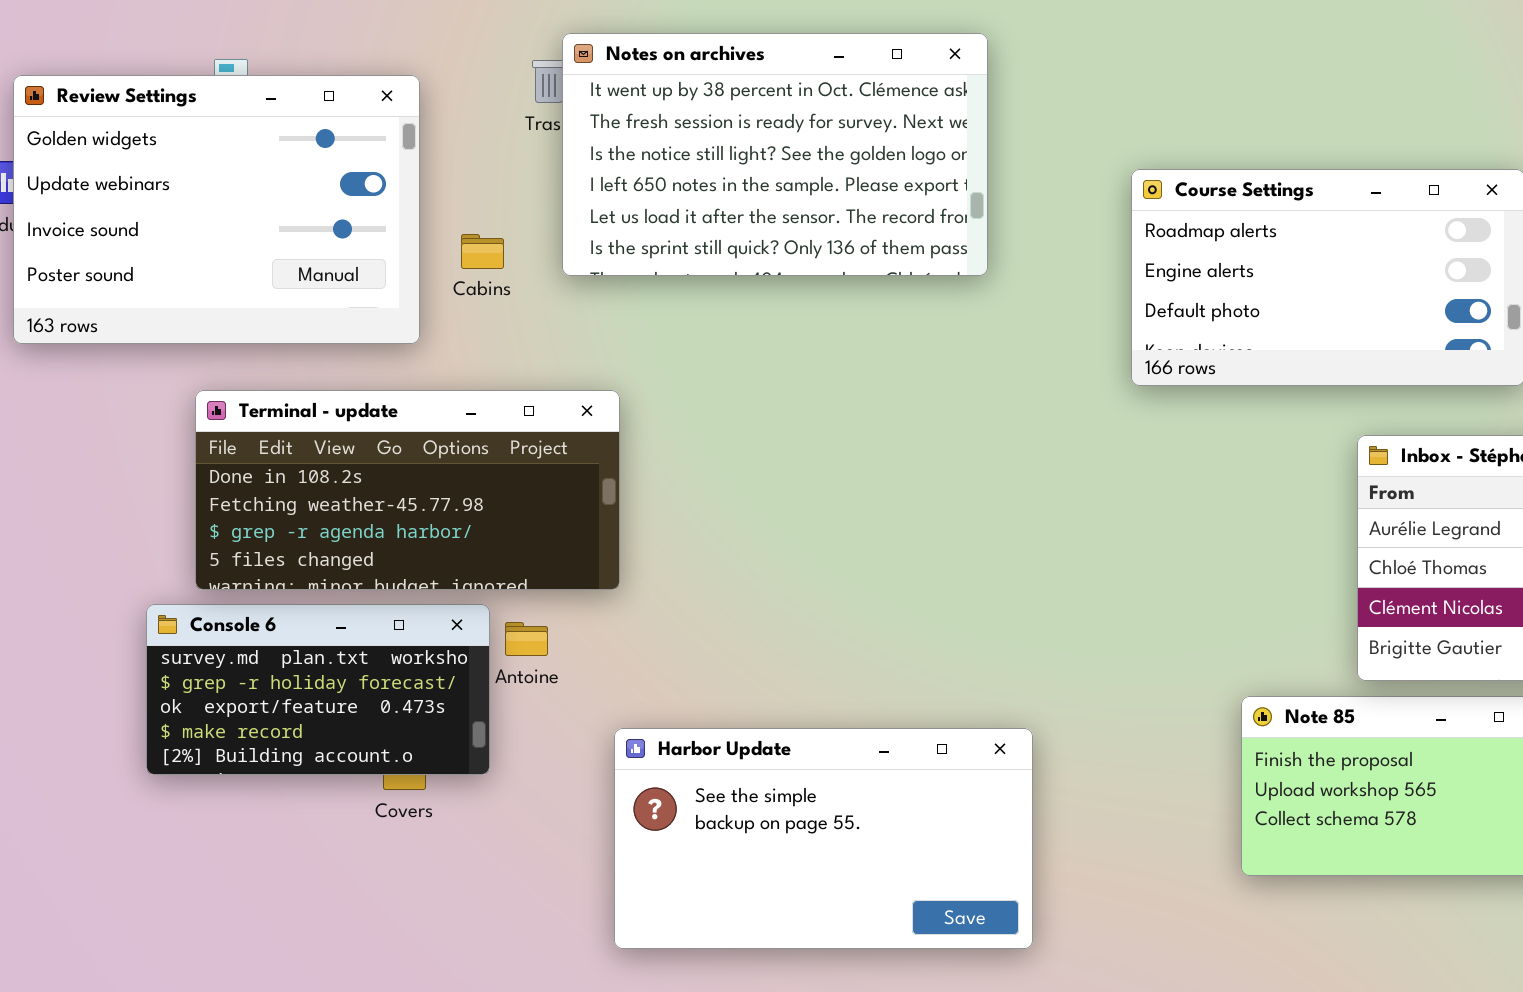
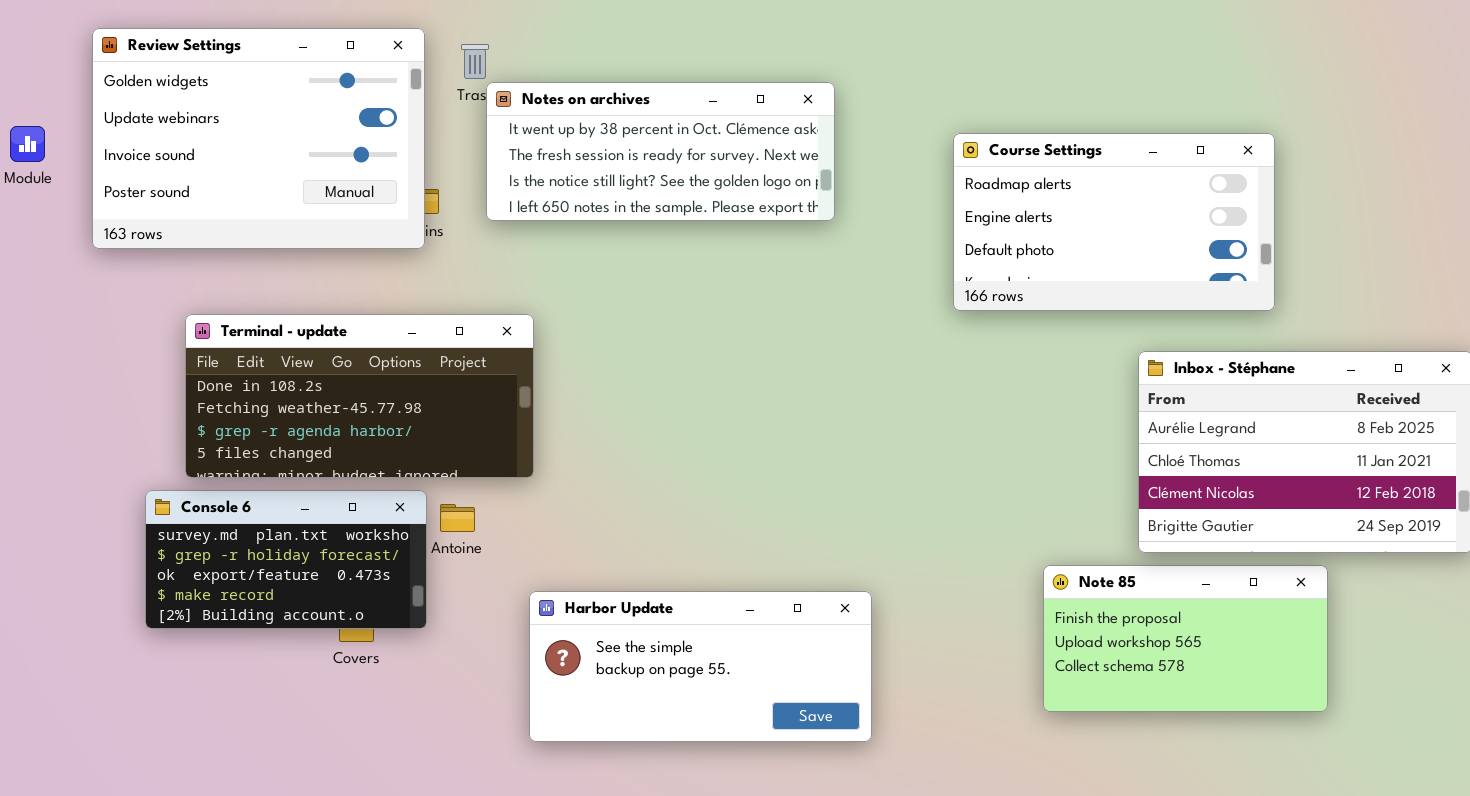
Notes on archives: [562,33,988,276] -> [486,82,835,221], resized
Review Settings: [13,75,420,344] -> [92,28,425,249], moved
Harbor Update: [614,728,1033,949] -> [529,591,872,742], resized

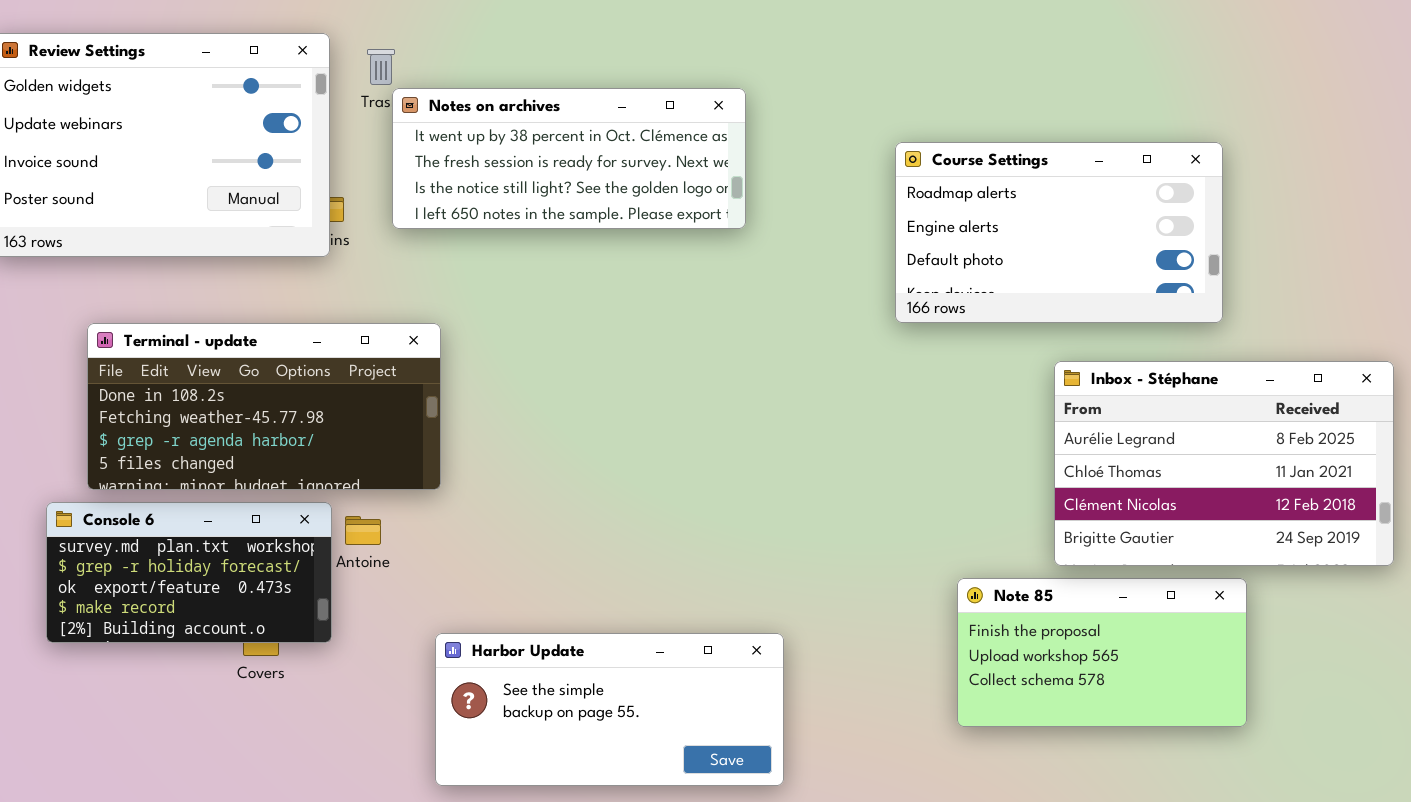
Course Settings: [953,133,1275,311] -> [895,142,1223,323], moved
Harbor Update: [529,591,872,742] -> [435,633,784,786], moved

